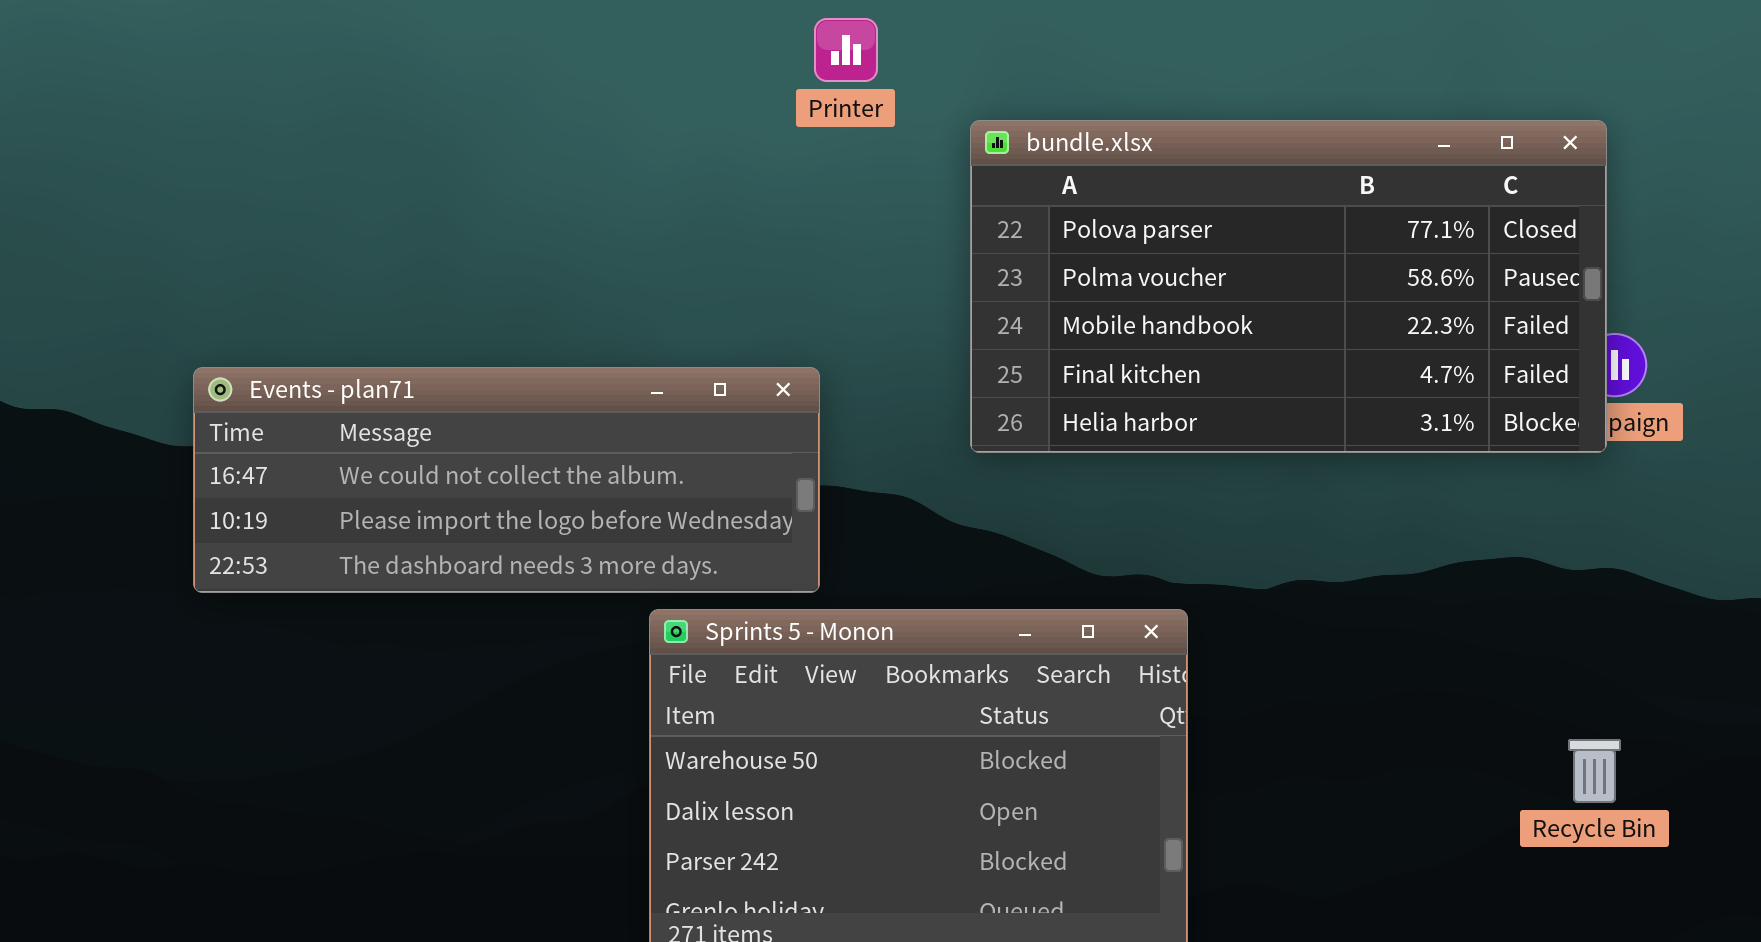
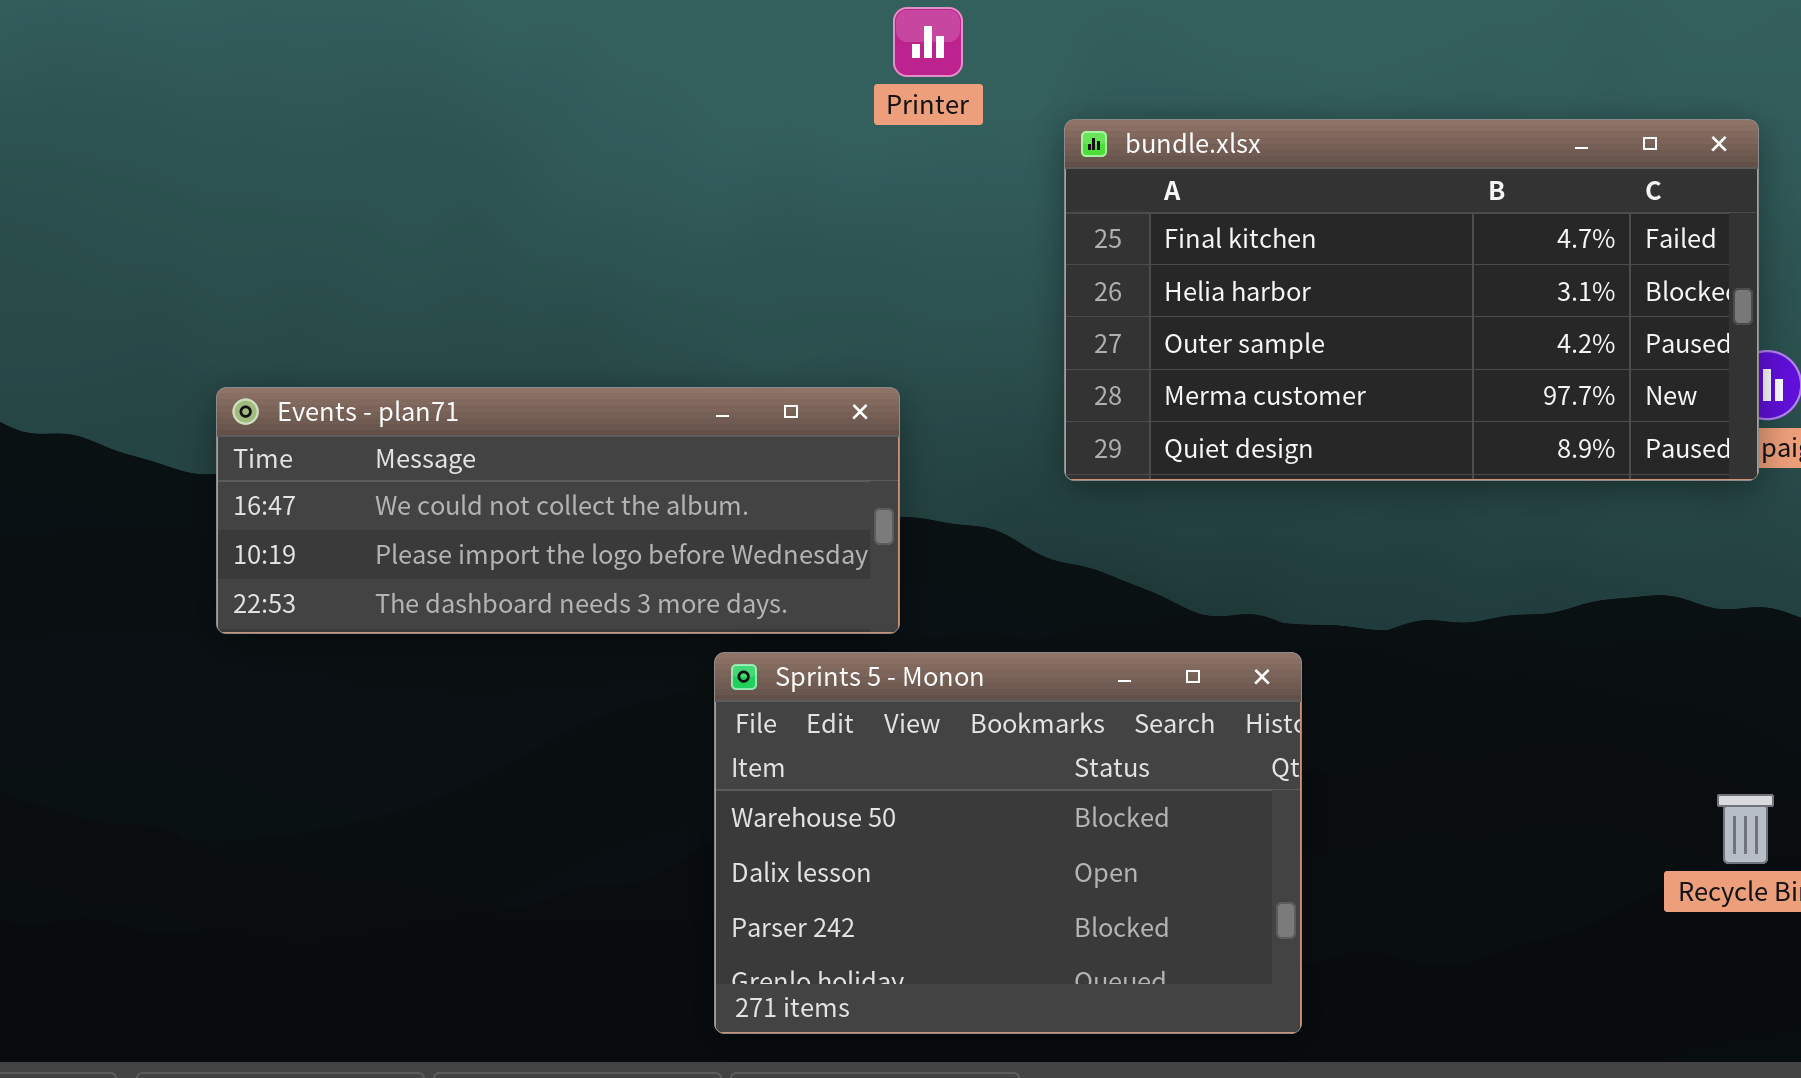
bundle.xlsx: [970,120,1607,453] -> [1064,119,1759,481], scrolled down 3 rows

